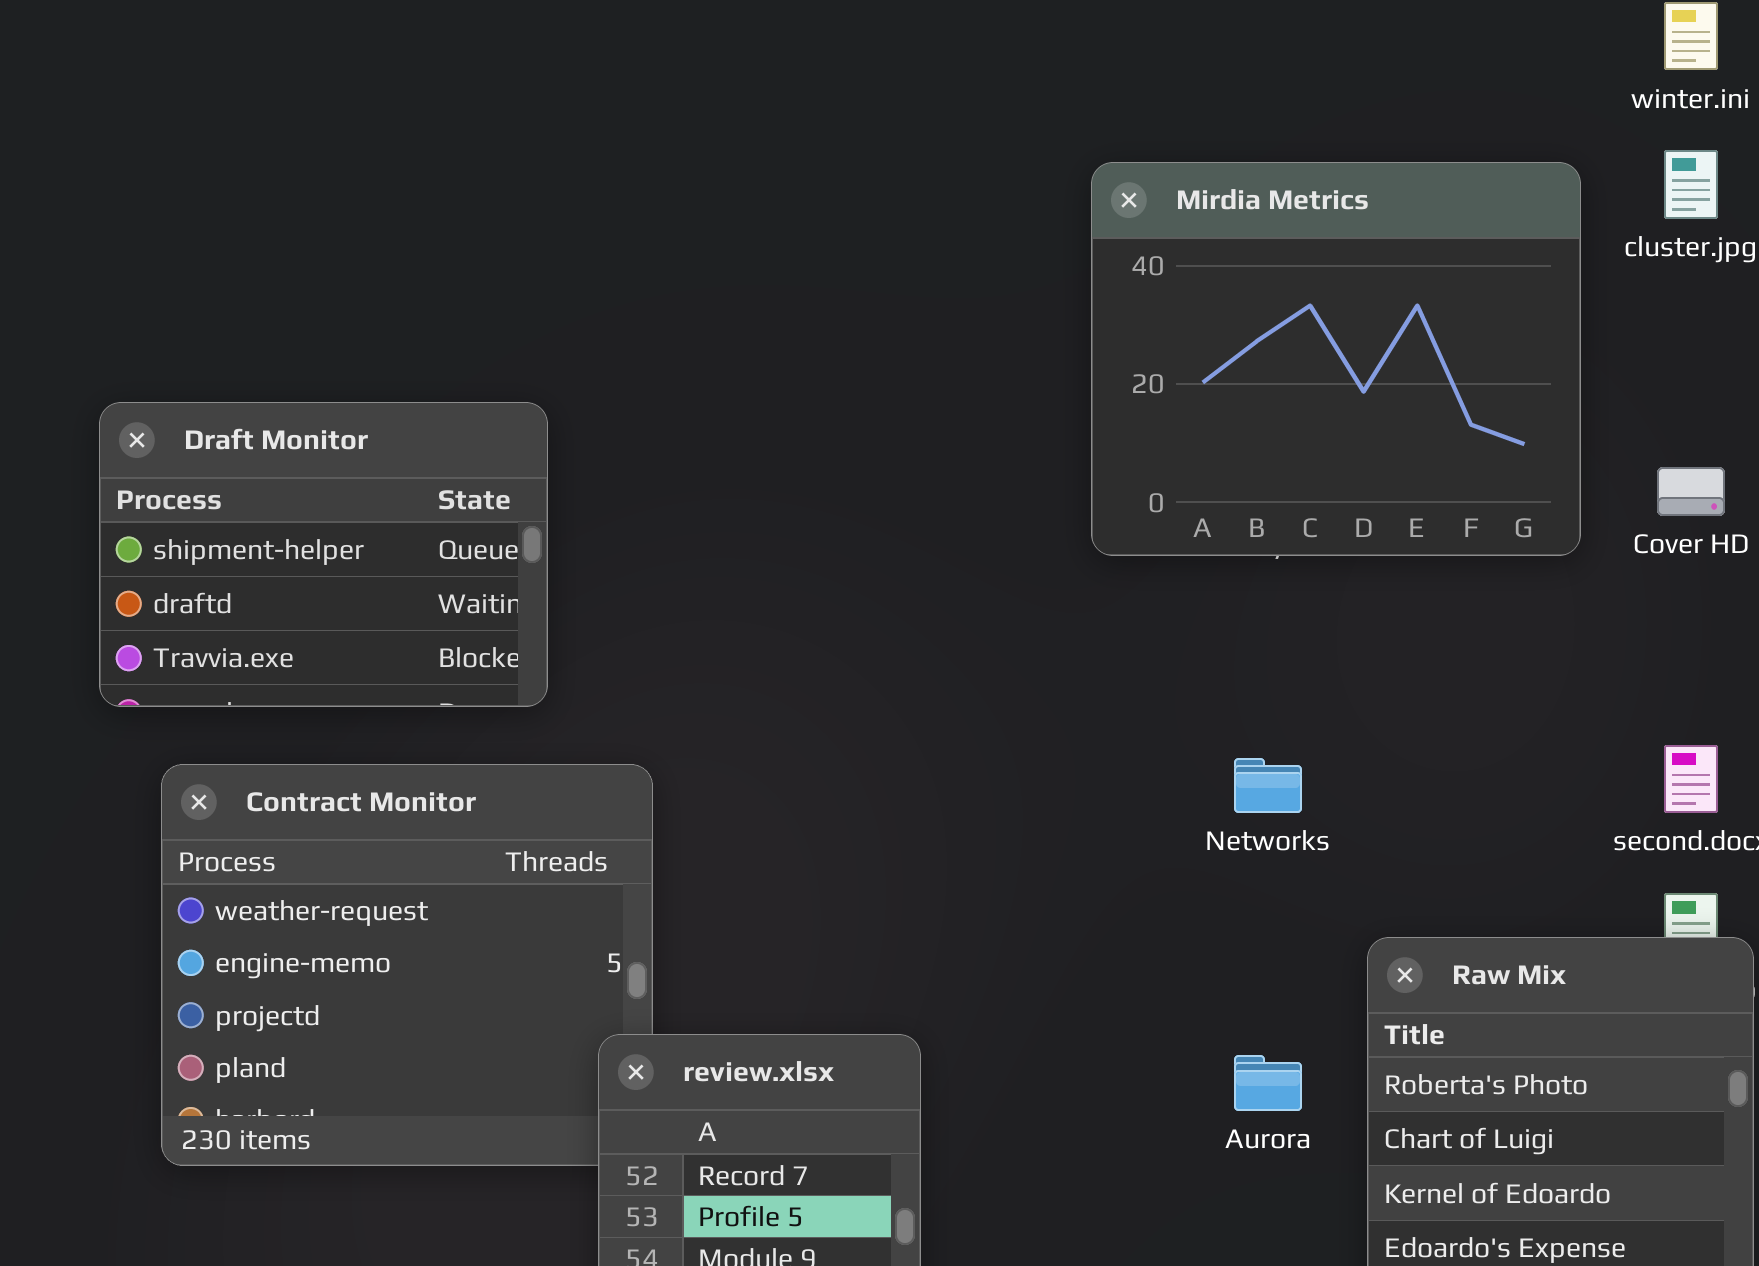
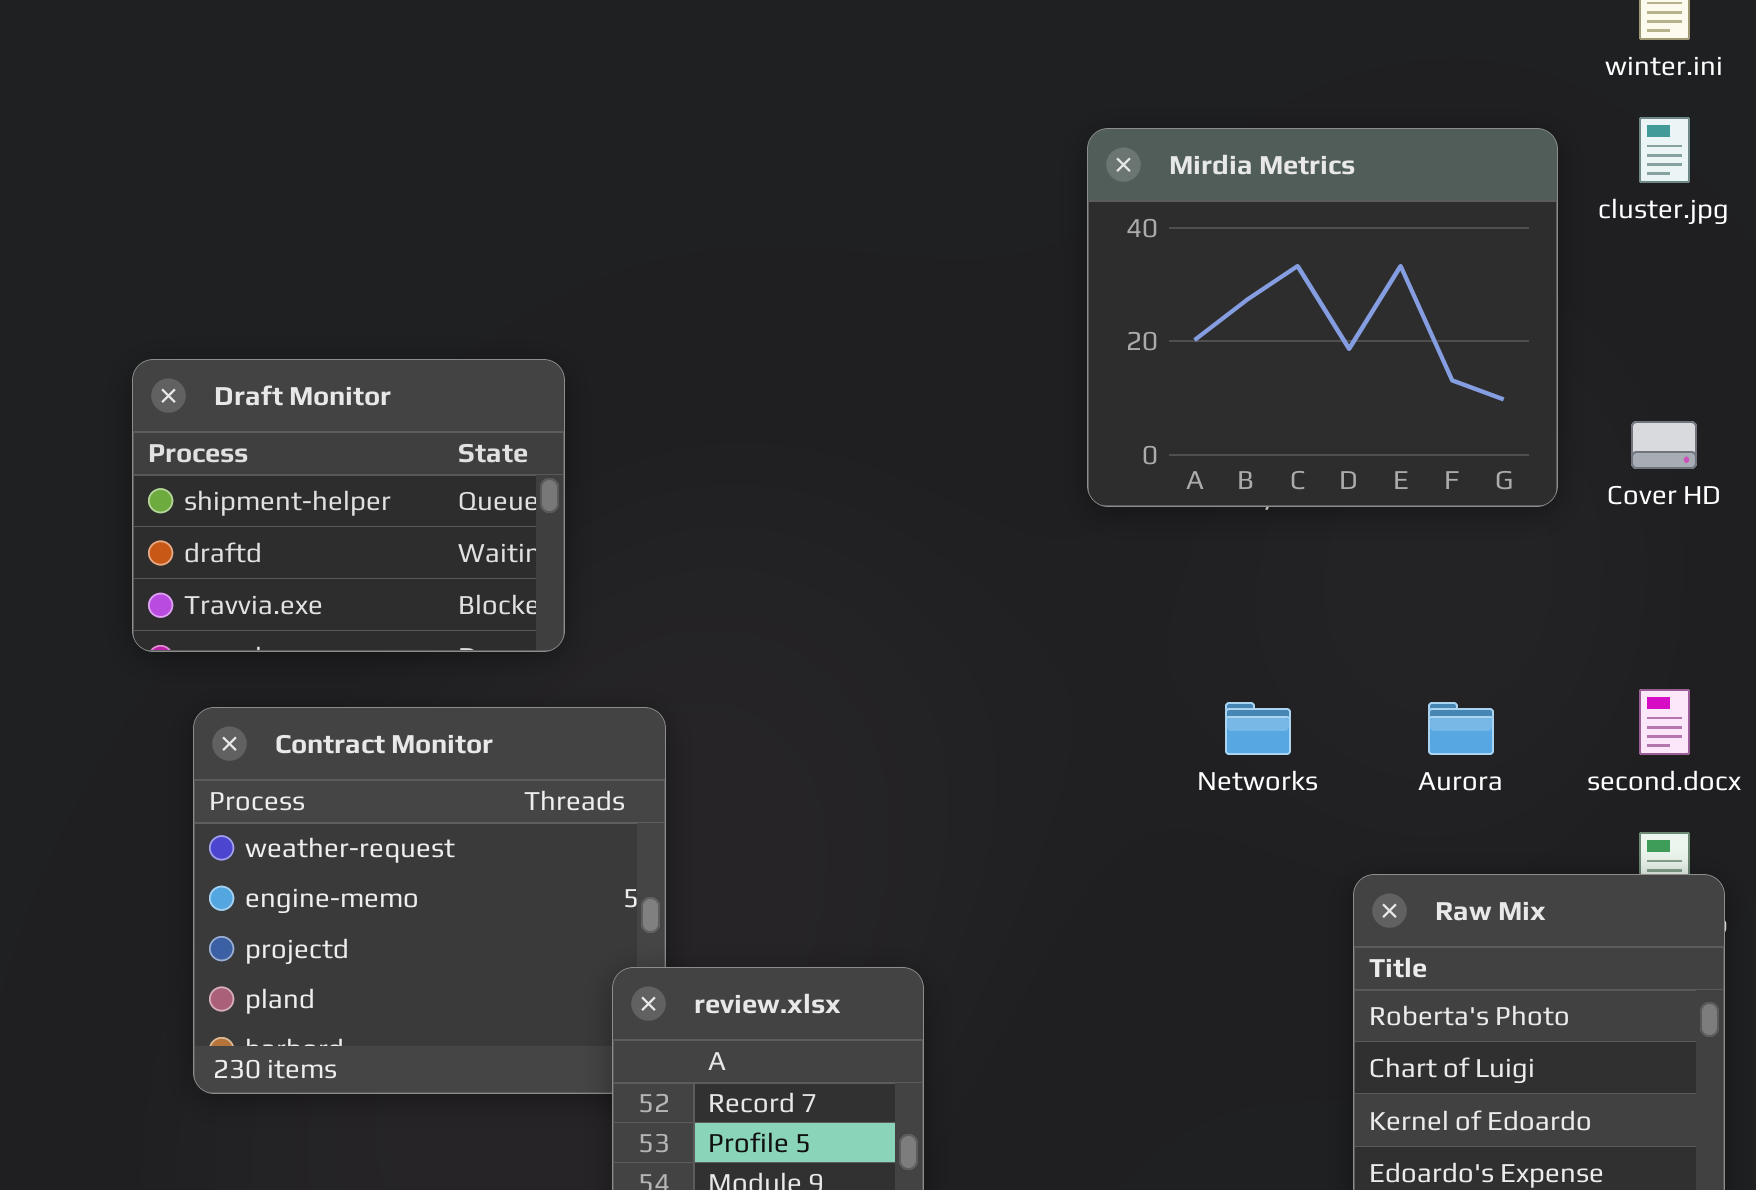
Aurora: [1234,1055,1302,1111] -> [1428,702,1494,755], moved

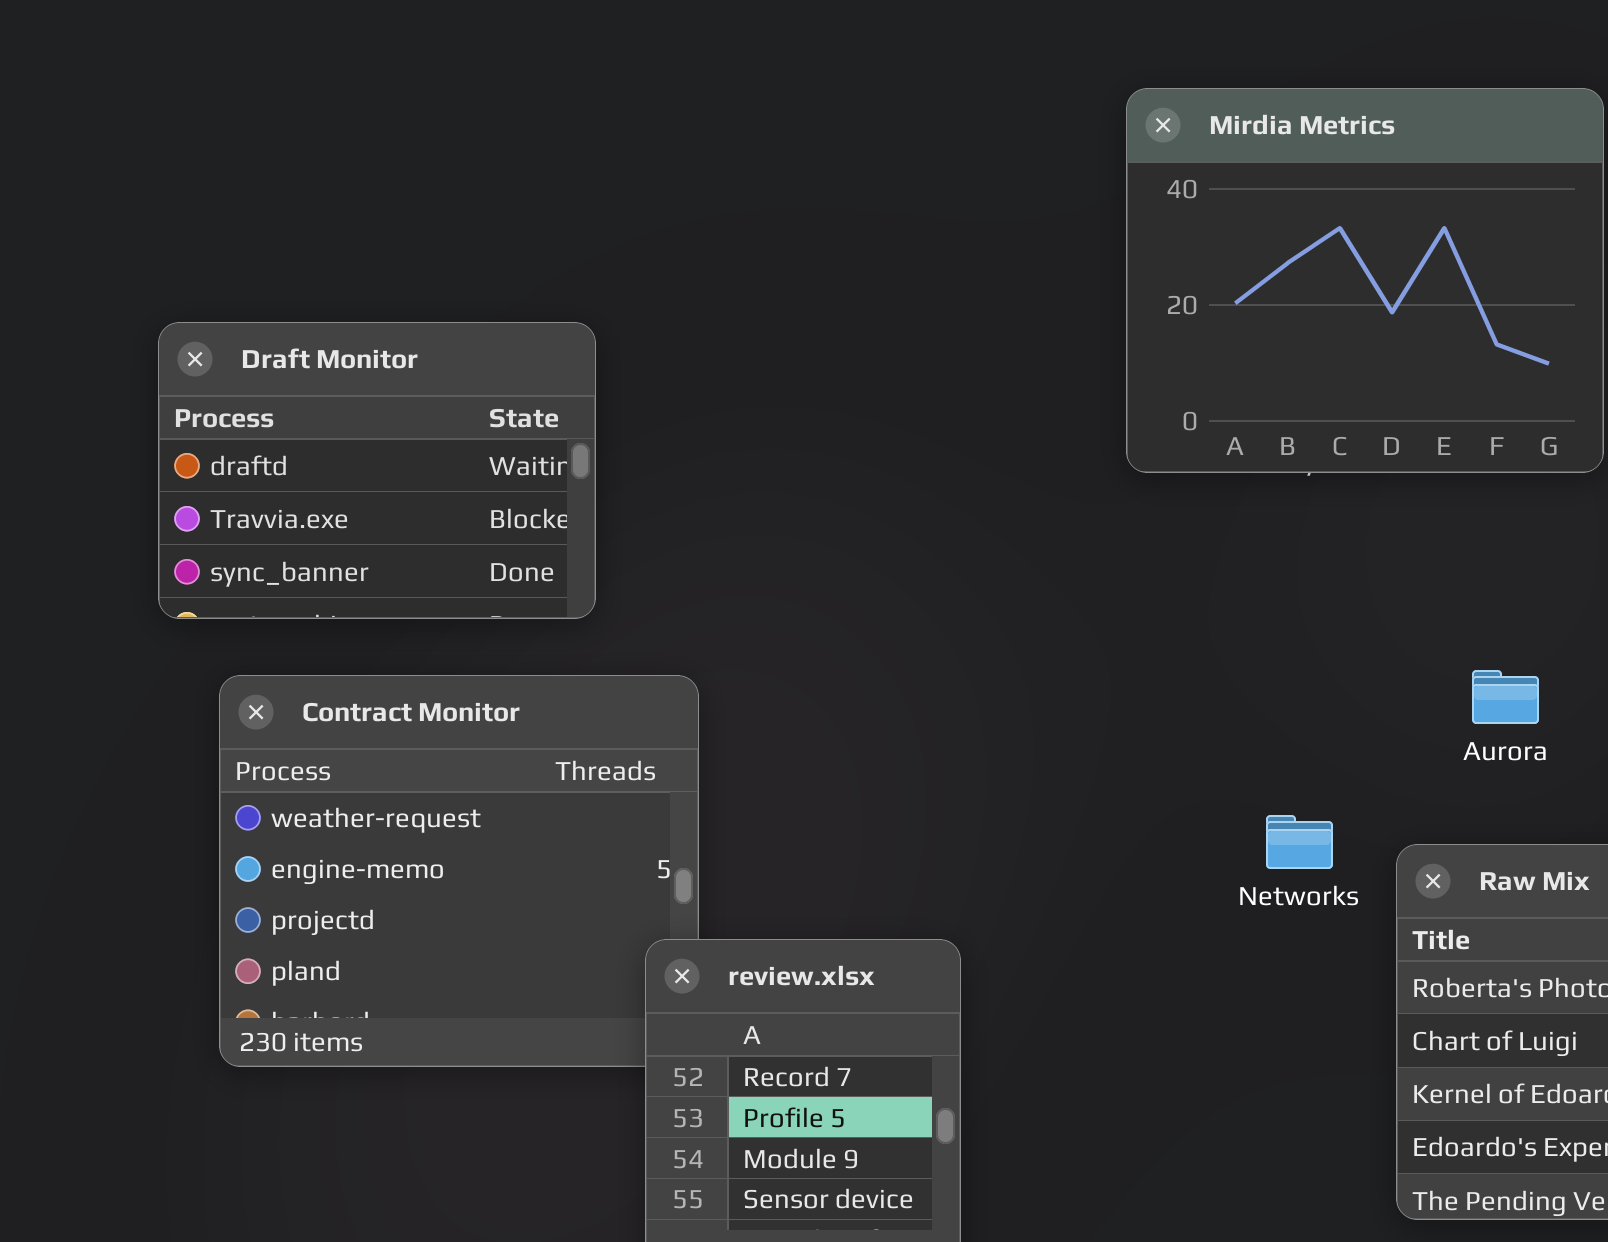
Draft Monitor: [132,359,565,652] -> [158,322,596,619], scrolled down 1 row
Networks: [1225,702,1291,755] -> [1266,815,1333,869], moved

